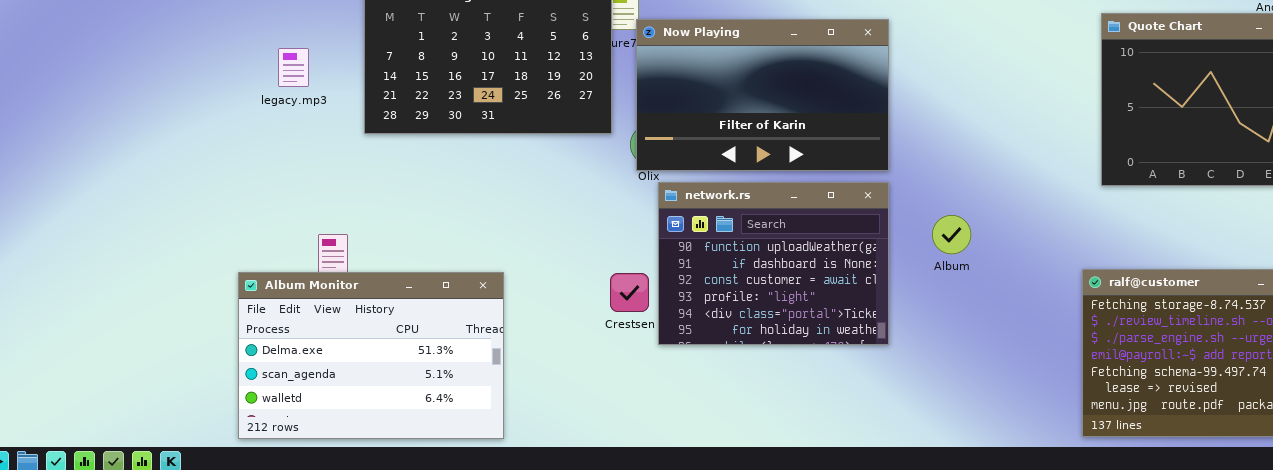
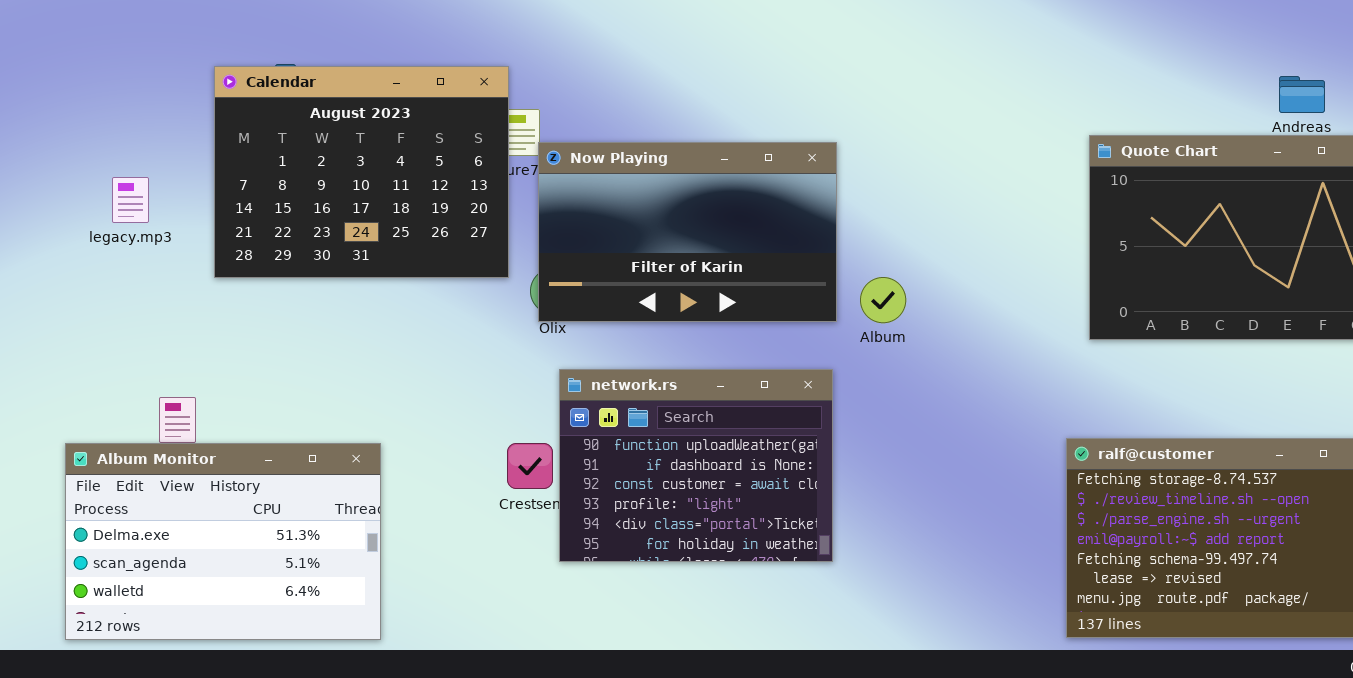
network.rs: [658,182,889,345] -> [559,369,833,562], moved
Album: [932,215,971,254] -> [860,277,906,323], moved

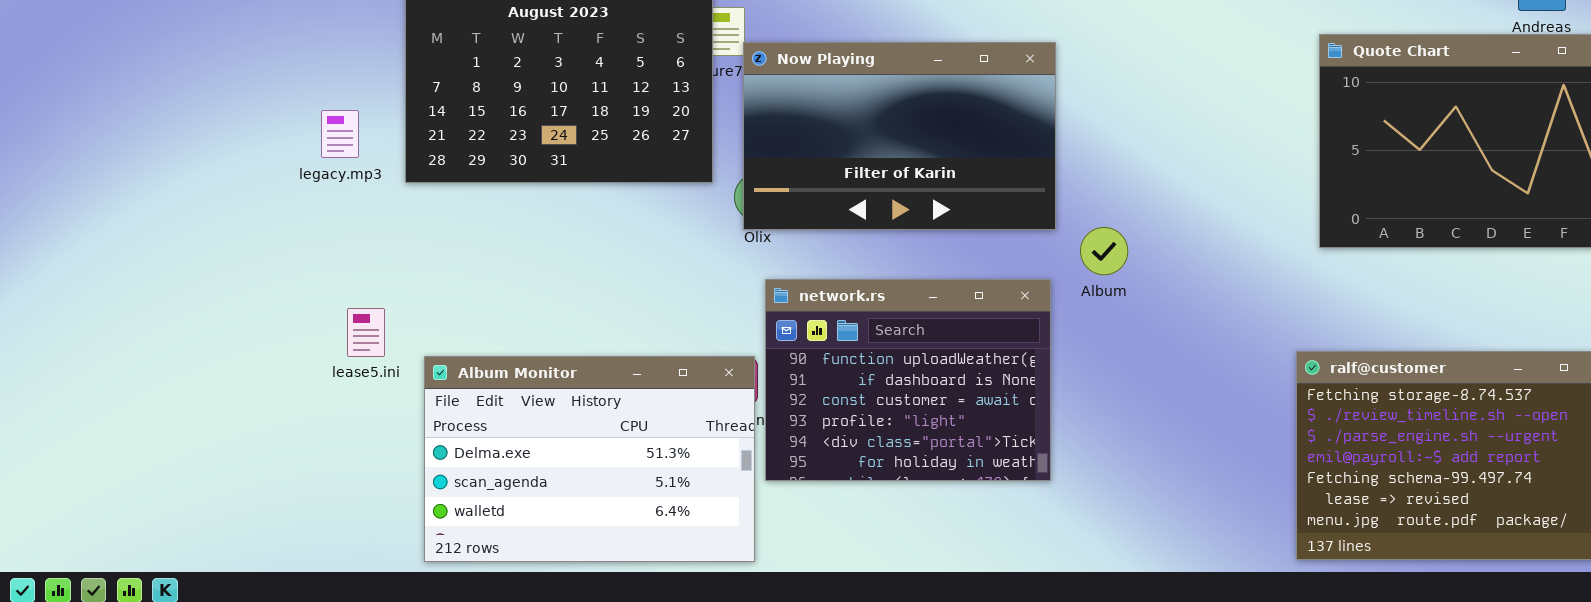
legacy.mp3: [112,177,149,223] -> [321,110,359,158], moved
Album: [860,277,906,323] -> [1080,227,1128,275], moved
Album Monitor: [65,443,381,640] -> [424,356,755,562], moved

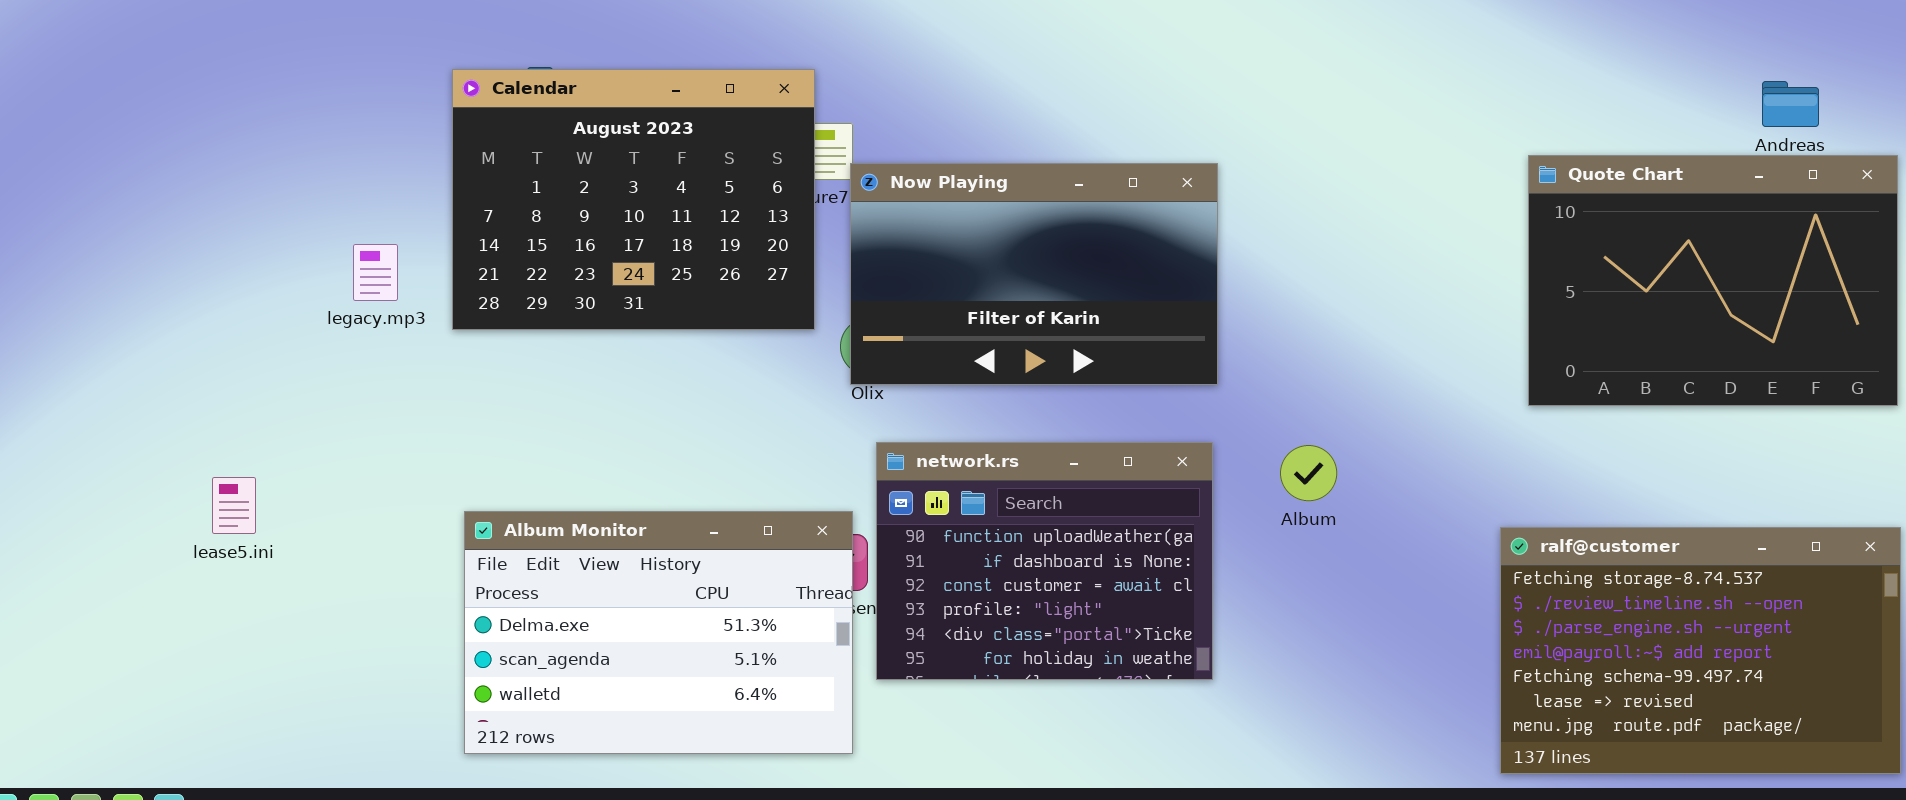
Album: [1080,227,1128,275] -> [1280,445,1337,501], moved
lease5.ini: [347,308,385,357] -> [212,477,256,534], moved
Album Monitor: [424,356,755,562] -> [464,511,853,754], moved

